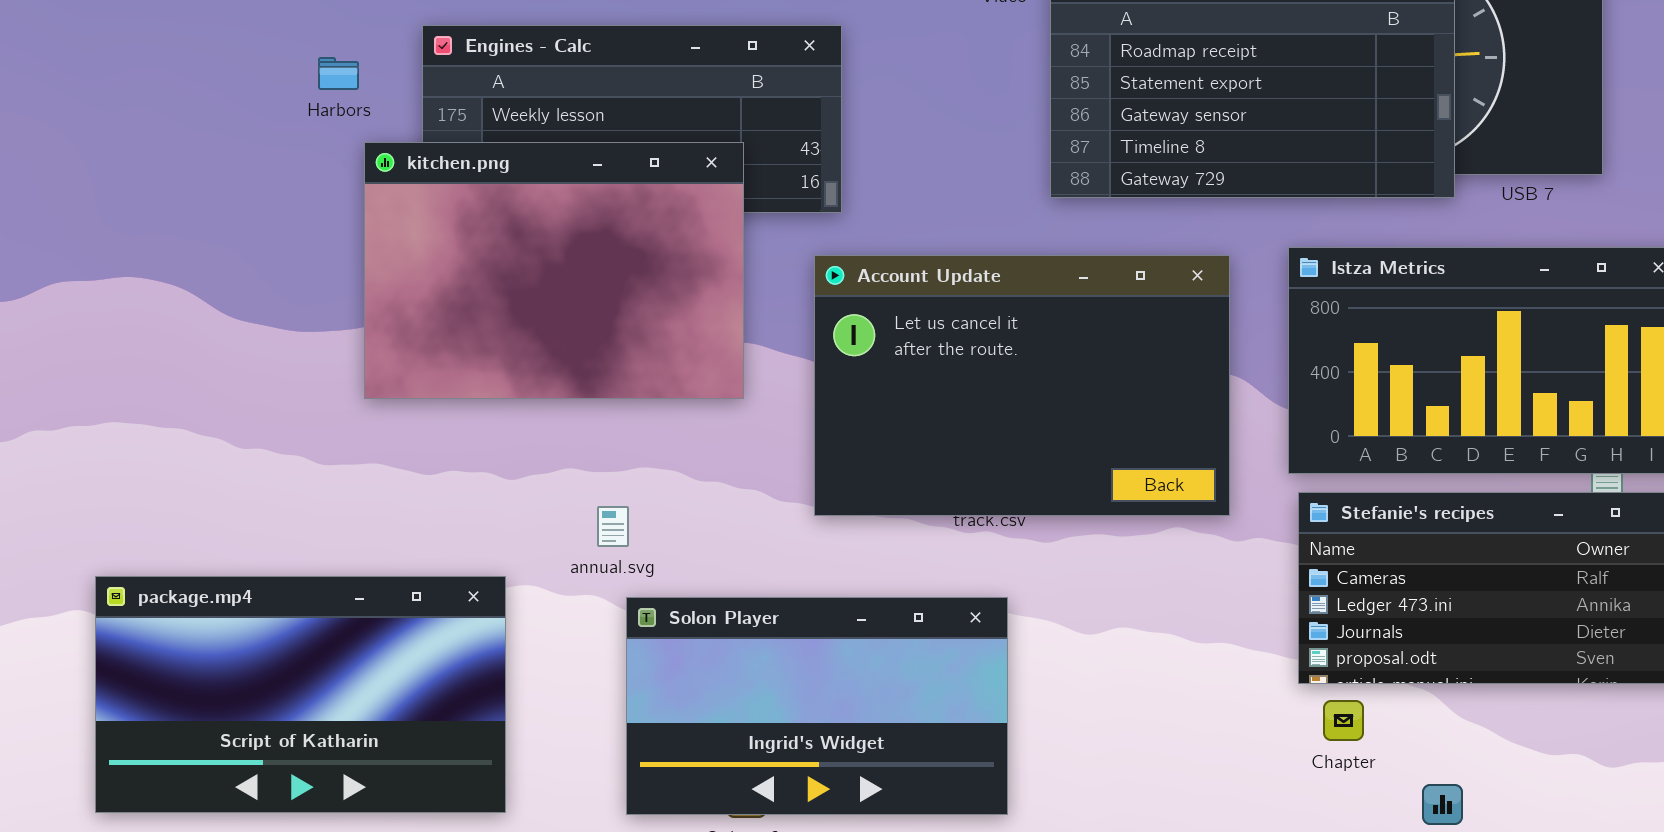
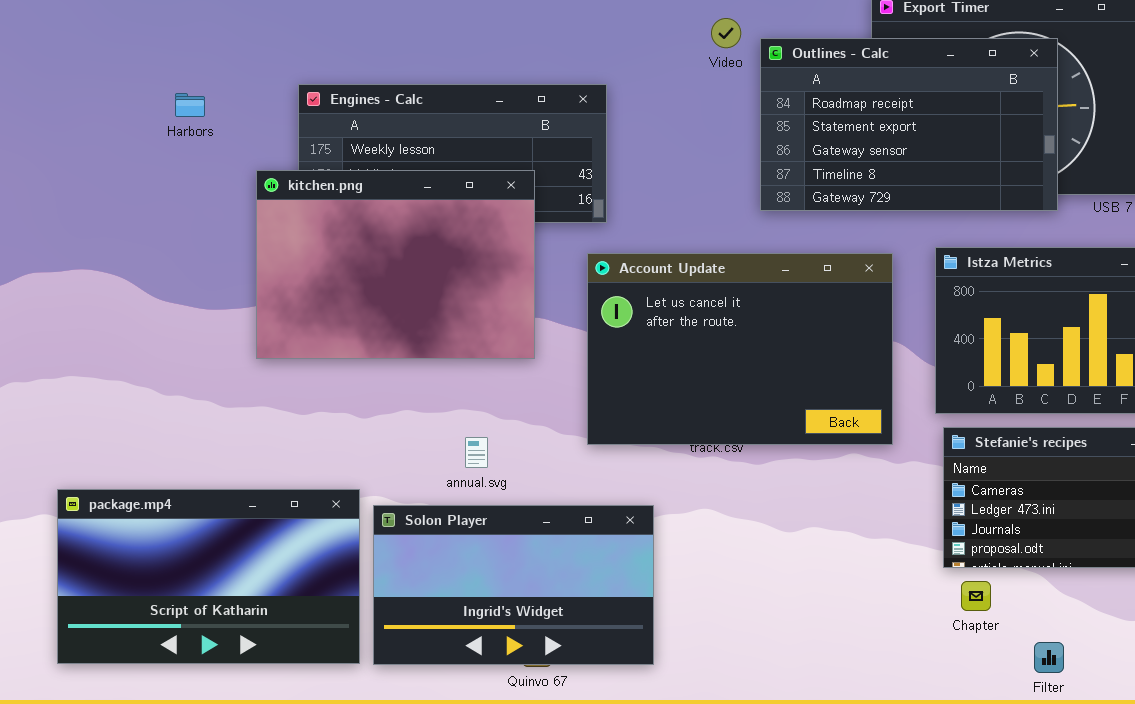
Harbors: [318,57,359,90] -> [175,93,205,117], moved
annual.svg: [597,506,629,547] -> [465,437,488,468], moved
Solon Player: [626,597,1008,815] -> [373,505,654,665], moved

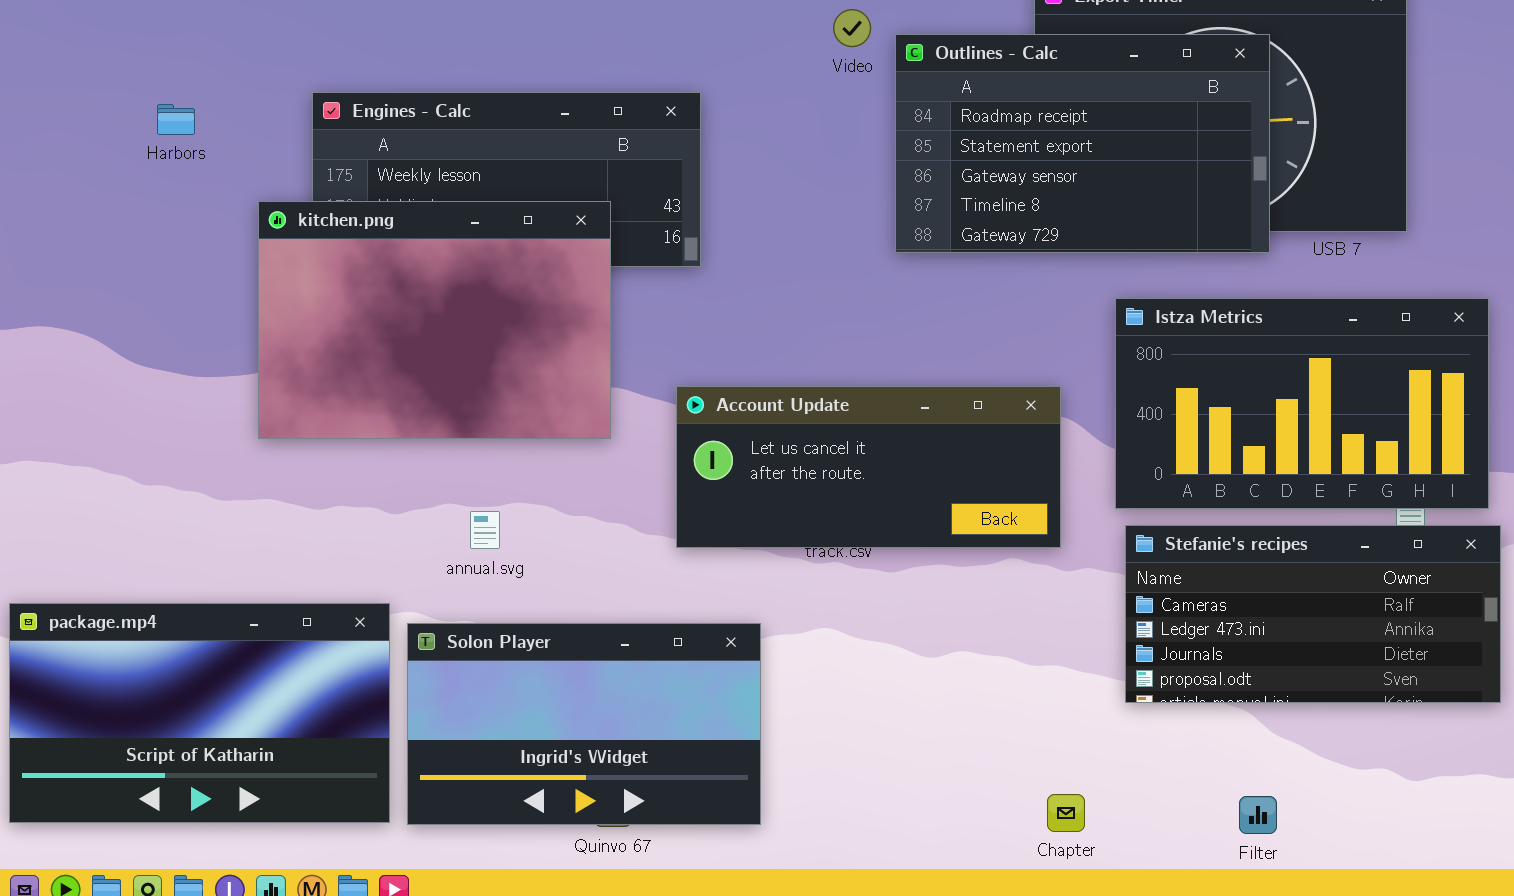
Account Update: [587,253,893,445] -> [676,386,1061,548], resized
annual.svg: [465,437,488,468] -> [470,511,500,549], moved
Chapter: [961,581,991,611] -> [1047,794,1085,832], moved

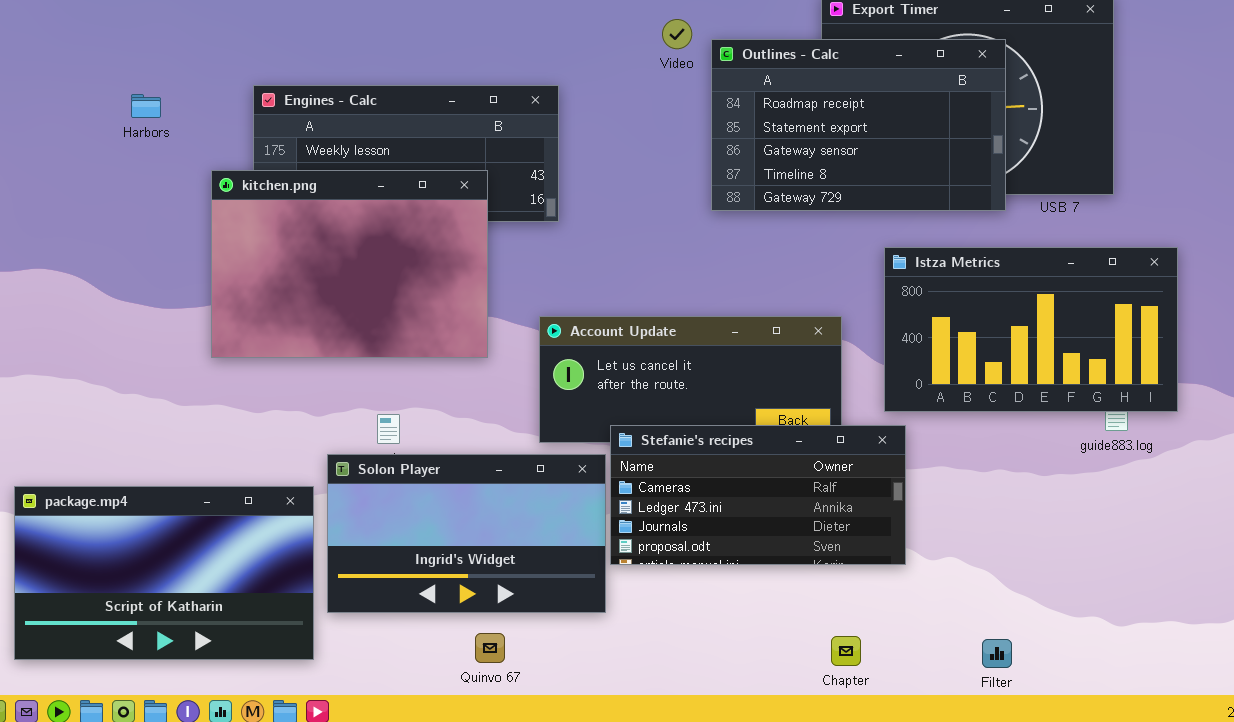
Stefanie's recipes: [1125,525,1501,703] -> [610,425,906,565], moved
Solon Player: [407,623,761,825] -> [327,454,606,613], moved

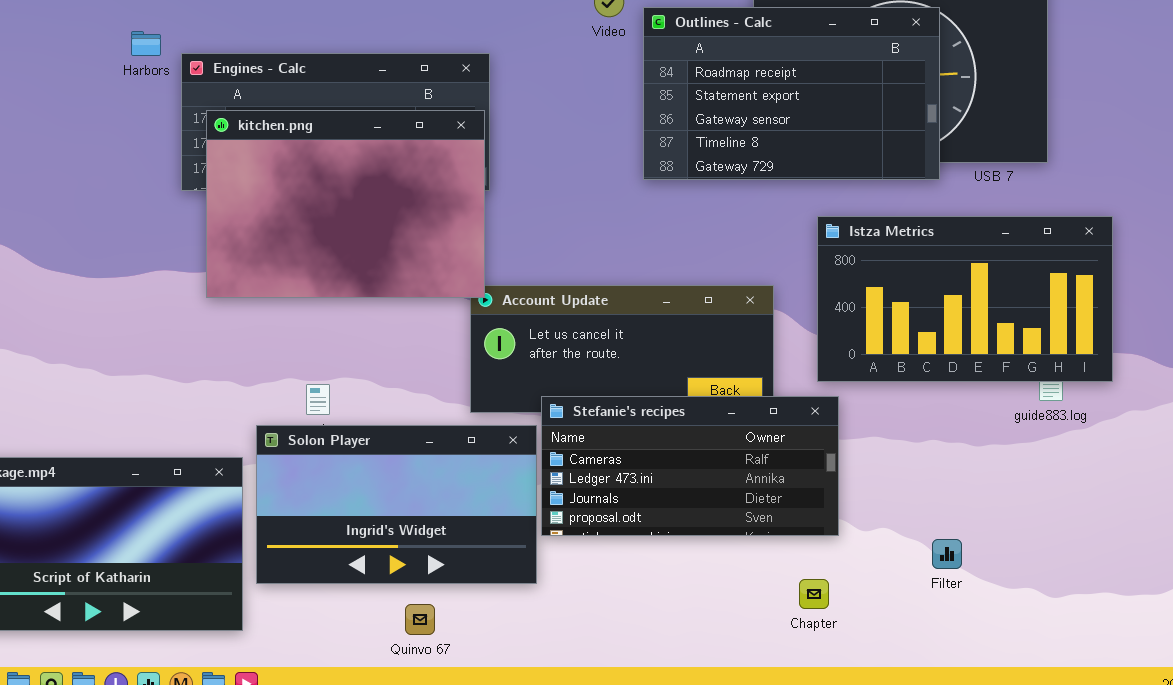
Harbors: [131,94,161,118] -> [131,31,161,56], moved
kitchen.png: [211,170,488,358] -> [206,110,485,298], moved
Chapter: [831,636,861,666] -> [799,579,829,609], moved
Filter: [982,639,1012,668] -> [932,539,962,569], moved

